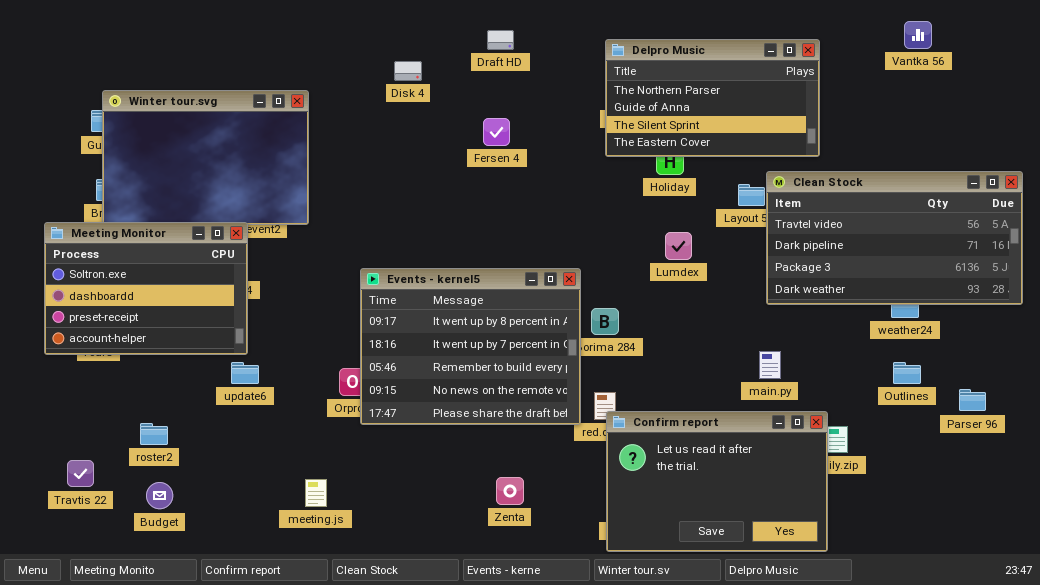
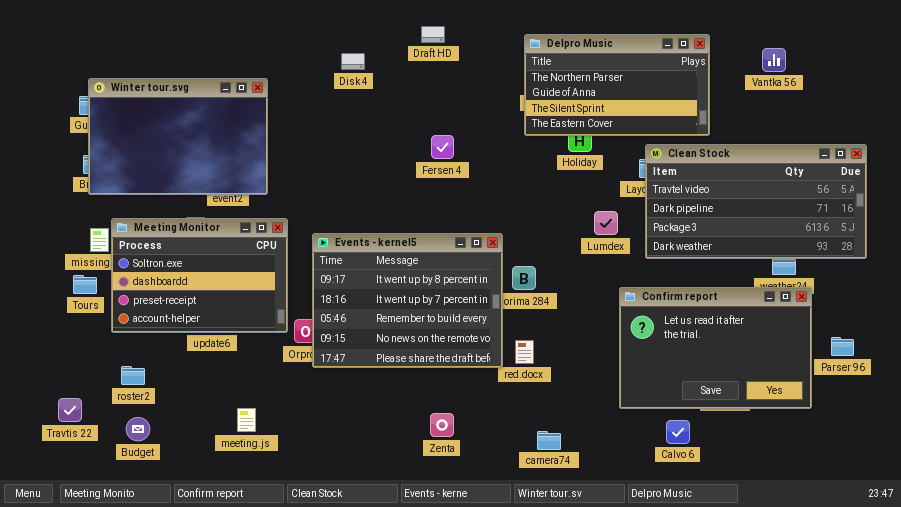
Vantka 56: [904,21,932,49] -> [762,48,786,72], moved
Fersen 4: [483,118,510,146] -> [431,135,454,159], moved
Clean Stock: [766,171,1023,305] -> [645,144,867,259], moved
Meeting Monitor: [44,222,248,355] -> [111,218,288,333], moved
Lumdex: [665,232,692,260] -> [594,211,618,235], moved
Confirm report: [606,411,828,552] -> [619,287,812,409], moved
meeting.js: [305,479,327,507] -> [237,408,256,432], moved

